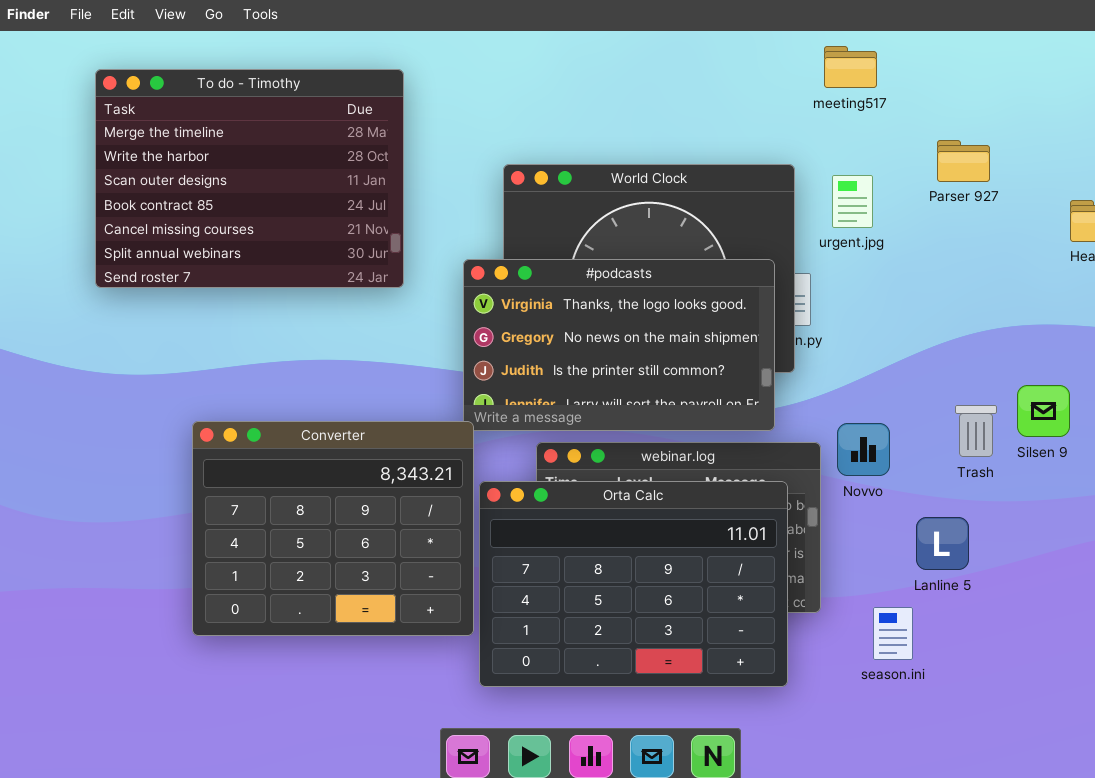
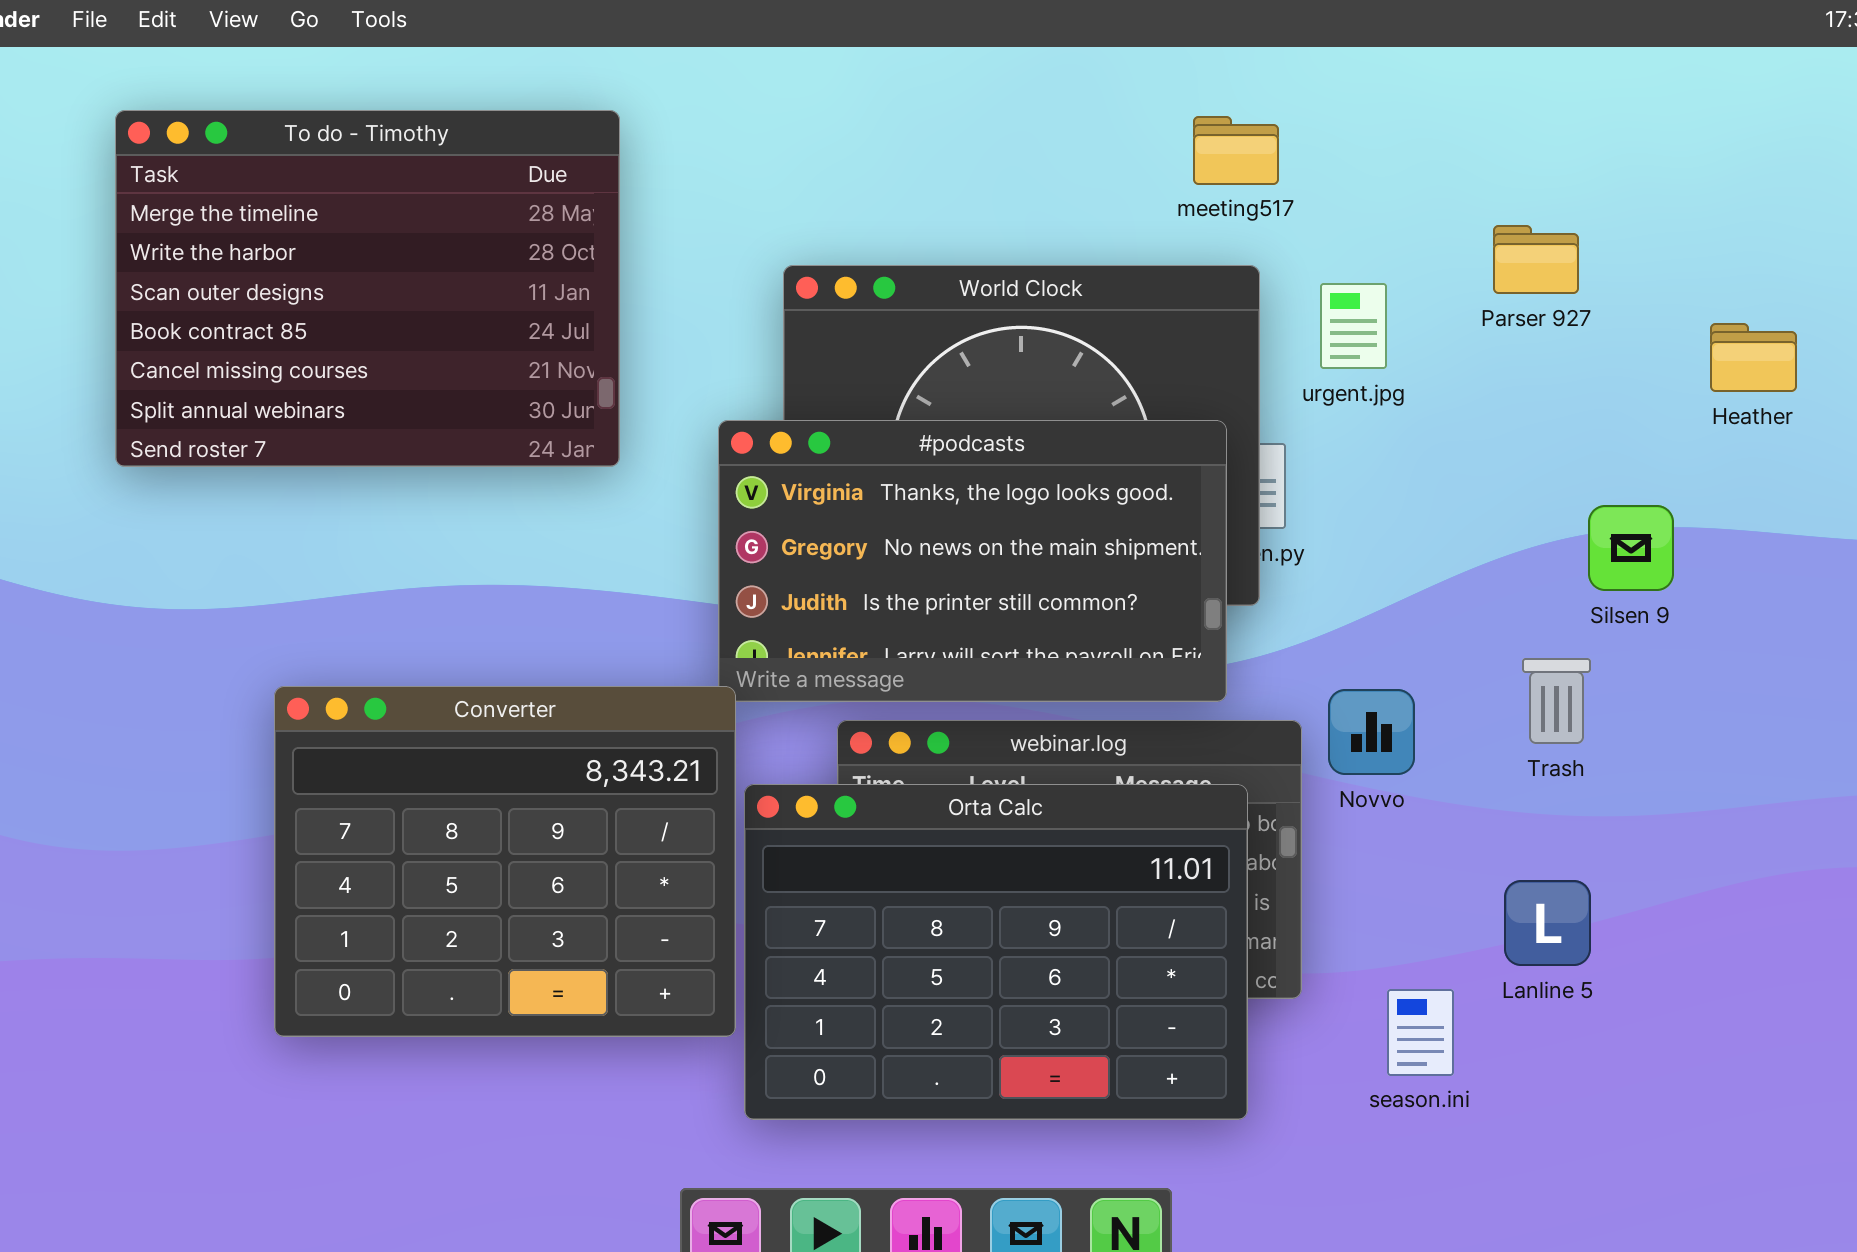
meeting517: [824,46,877,88] -> [1193,116,1279,185], moved
Silsen 9: [1017,385,1070,437] -> [1588,505,1674,591], moved
Lanline 5: [916,517,969,570] -> [1504,880,1591,966], moved

